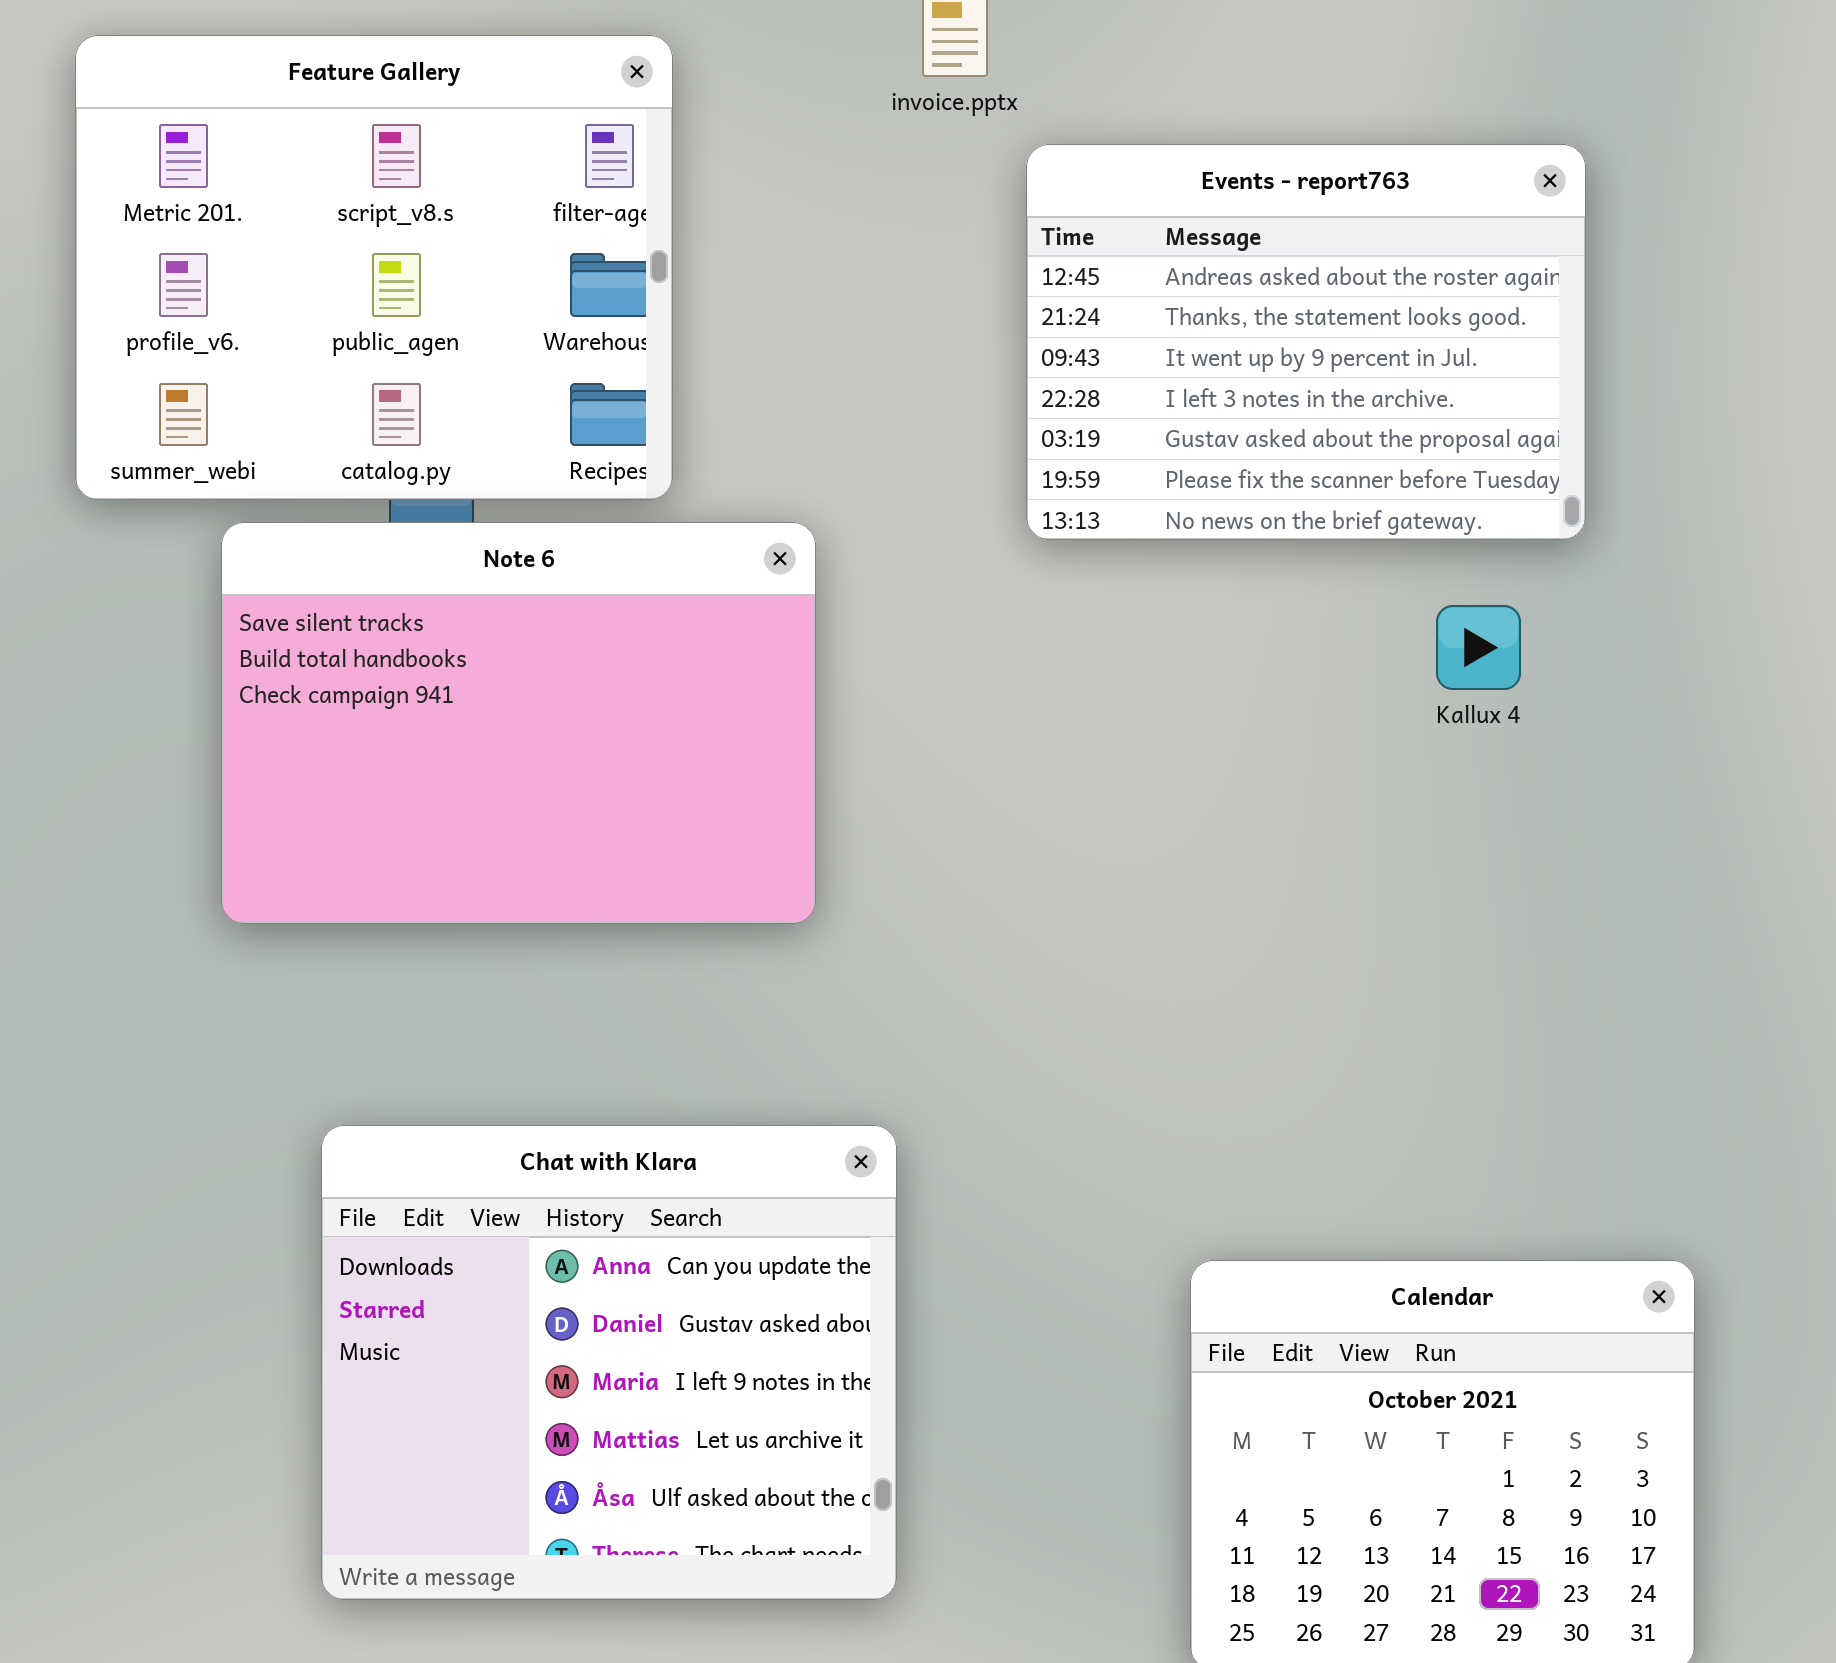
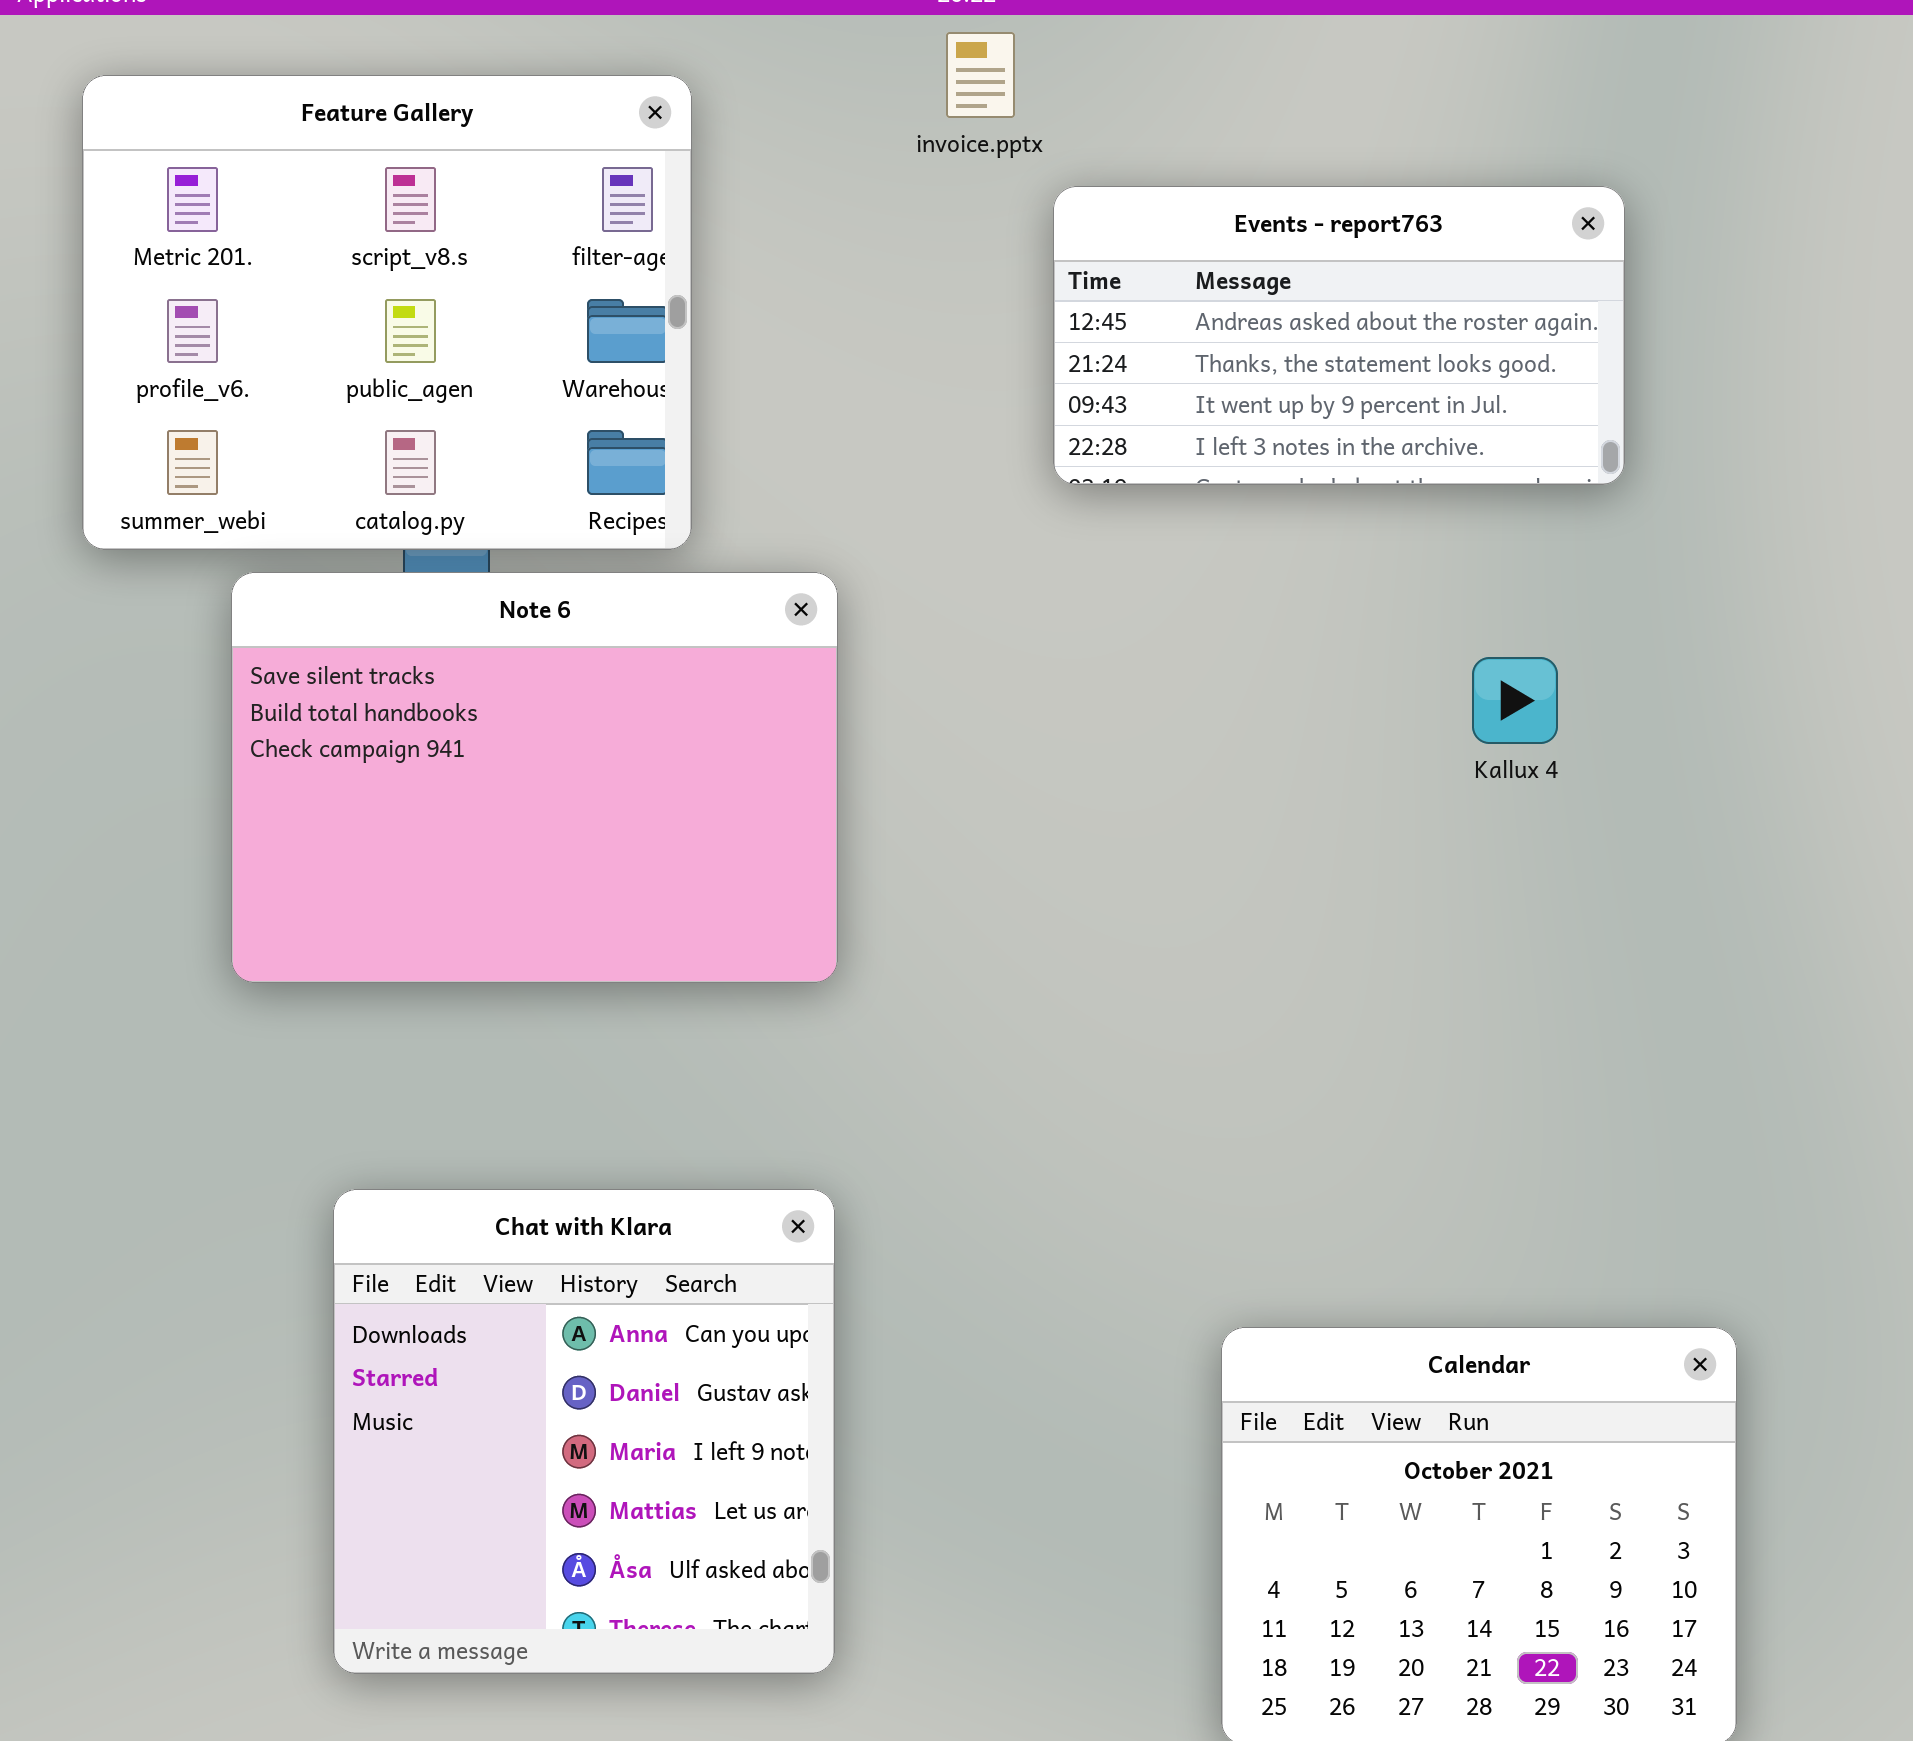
Events - report763: [1026,144,1586,540] -> [1053,186,1625,485], resized
Chat with Klara: [321,1125,897,1600] -> [333,1189,835,1674], resized

